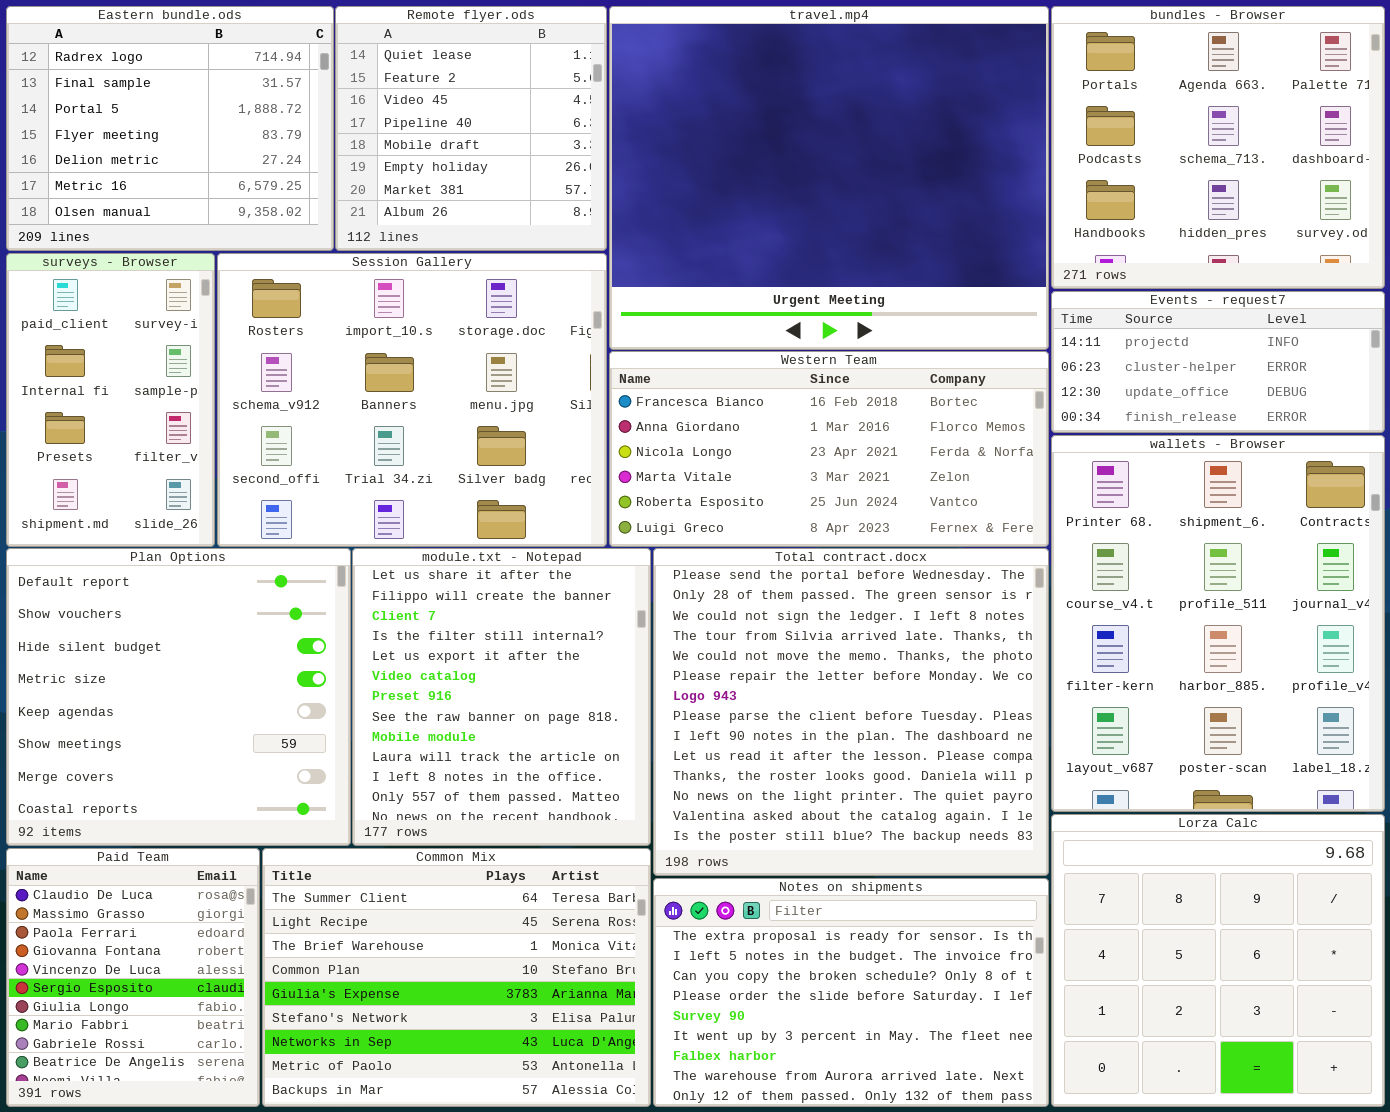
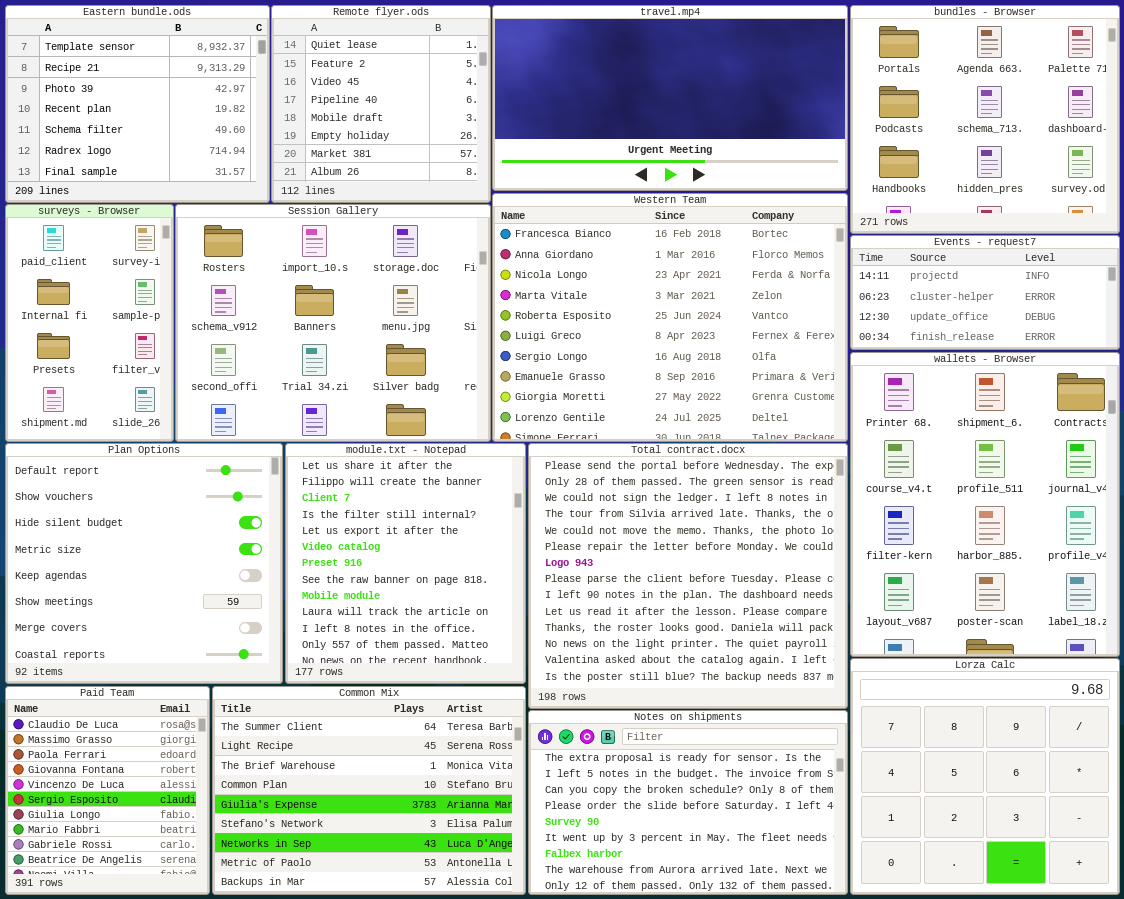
Eastern bundle.ods: [6,6,334,251] -> [5,5,270,203], scrolled up 5 rows
travel.mp4: [609,6,1049,350] -> [492,5,848,191], resized
Western Team: [609,351,1049,547] -> [492,193,848,442], resized

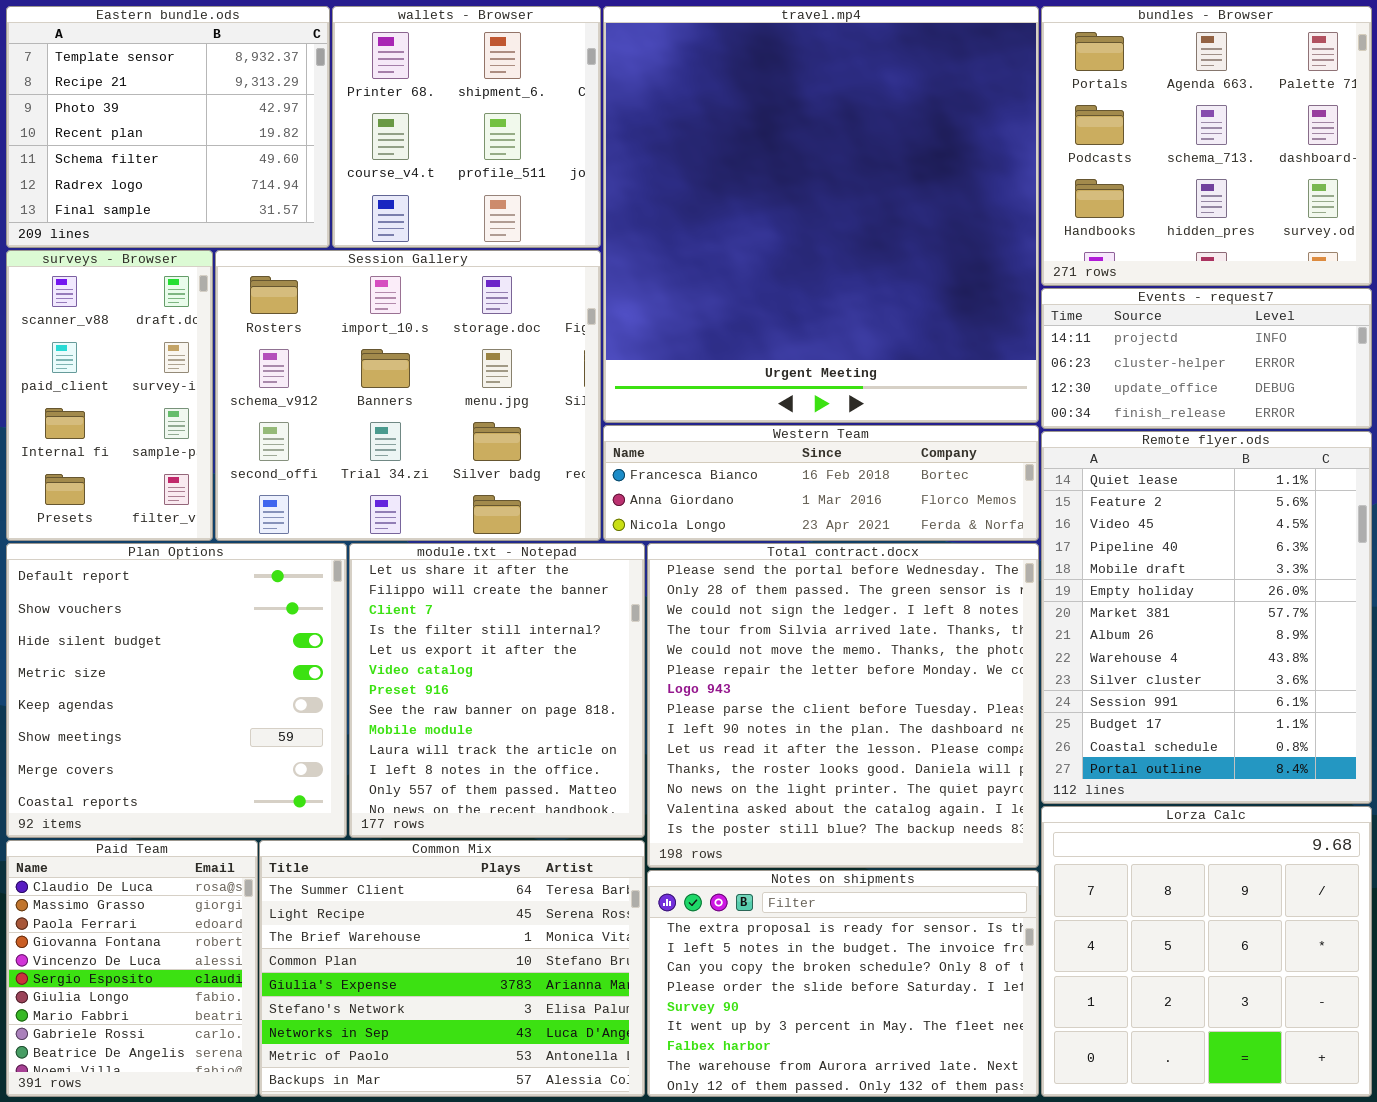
Remote flyer.ods: [271,5,491,203] -> [1041,431,1372,804], moved, resized
travel.mp4: [492,5,848,191] -> [603,6,1039,423], resized
Western Team: [492,193,848,442] -> [603,425,1039,541], resized
surveys - Browser: [5,204,174,442] -> [6,250,213,541], scrolled up 1 row
wallets - Browser: [850,352,1120,657] -> [332,6,601,248], moved, resized

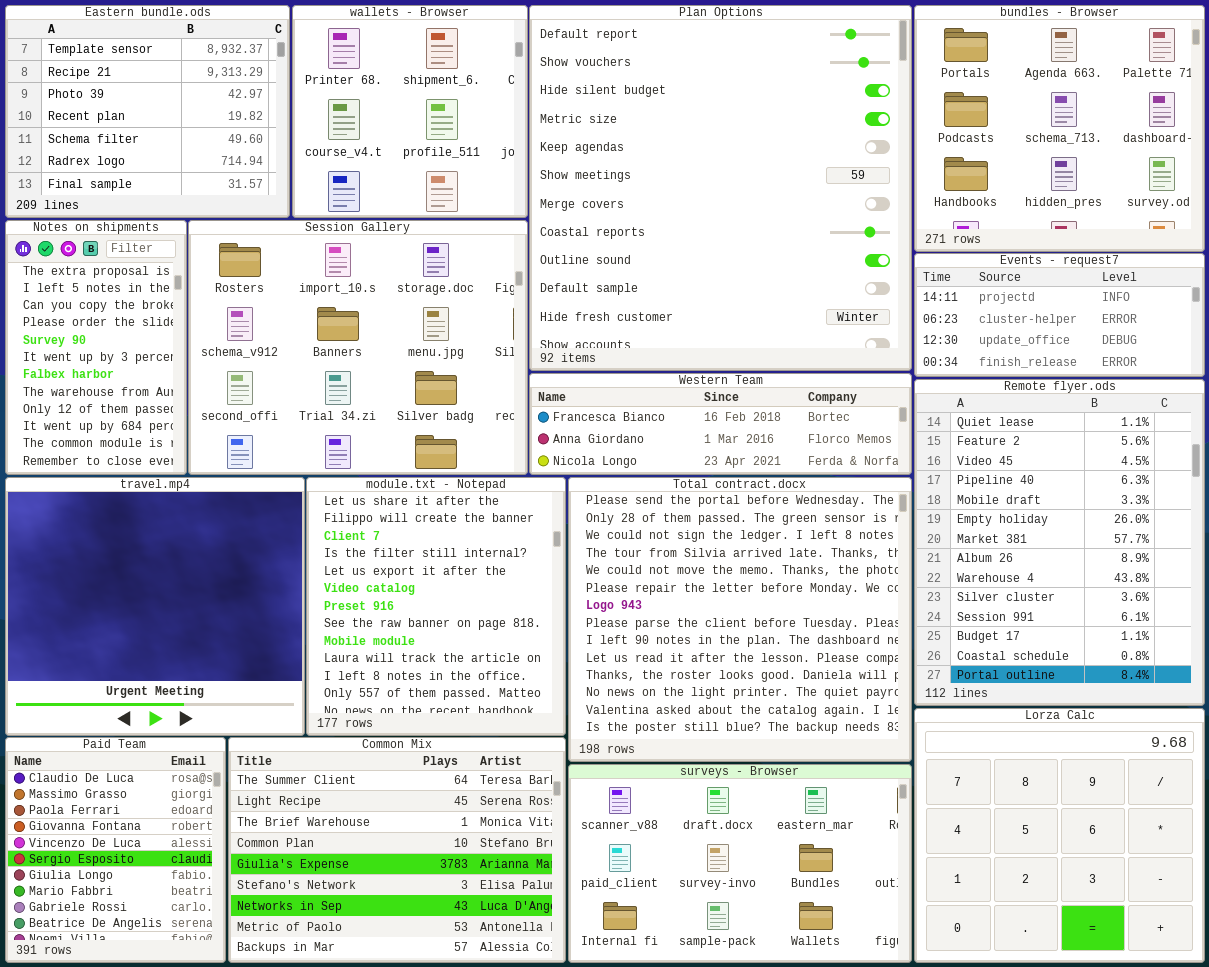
travel.mp4: [603,6,1039,423] -> [5,477,305,736], moved, resized
surveys - Browser: [6,250,213,541] -> [568,764,912,963], moved, resized
Plan Options: [6,543,347,838] -> [529,5,912,371], moved, resized
Notes on shipments: [647,870,1039,1097] -> [5,220,187,475], moved, resized

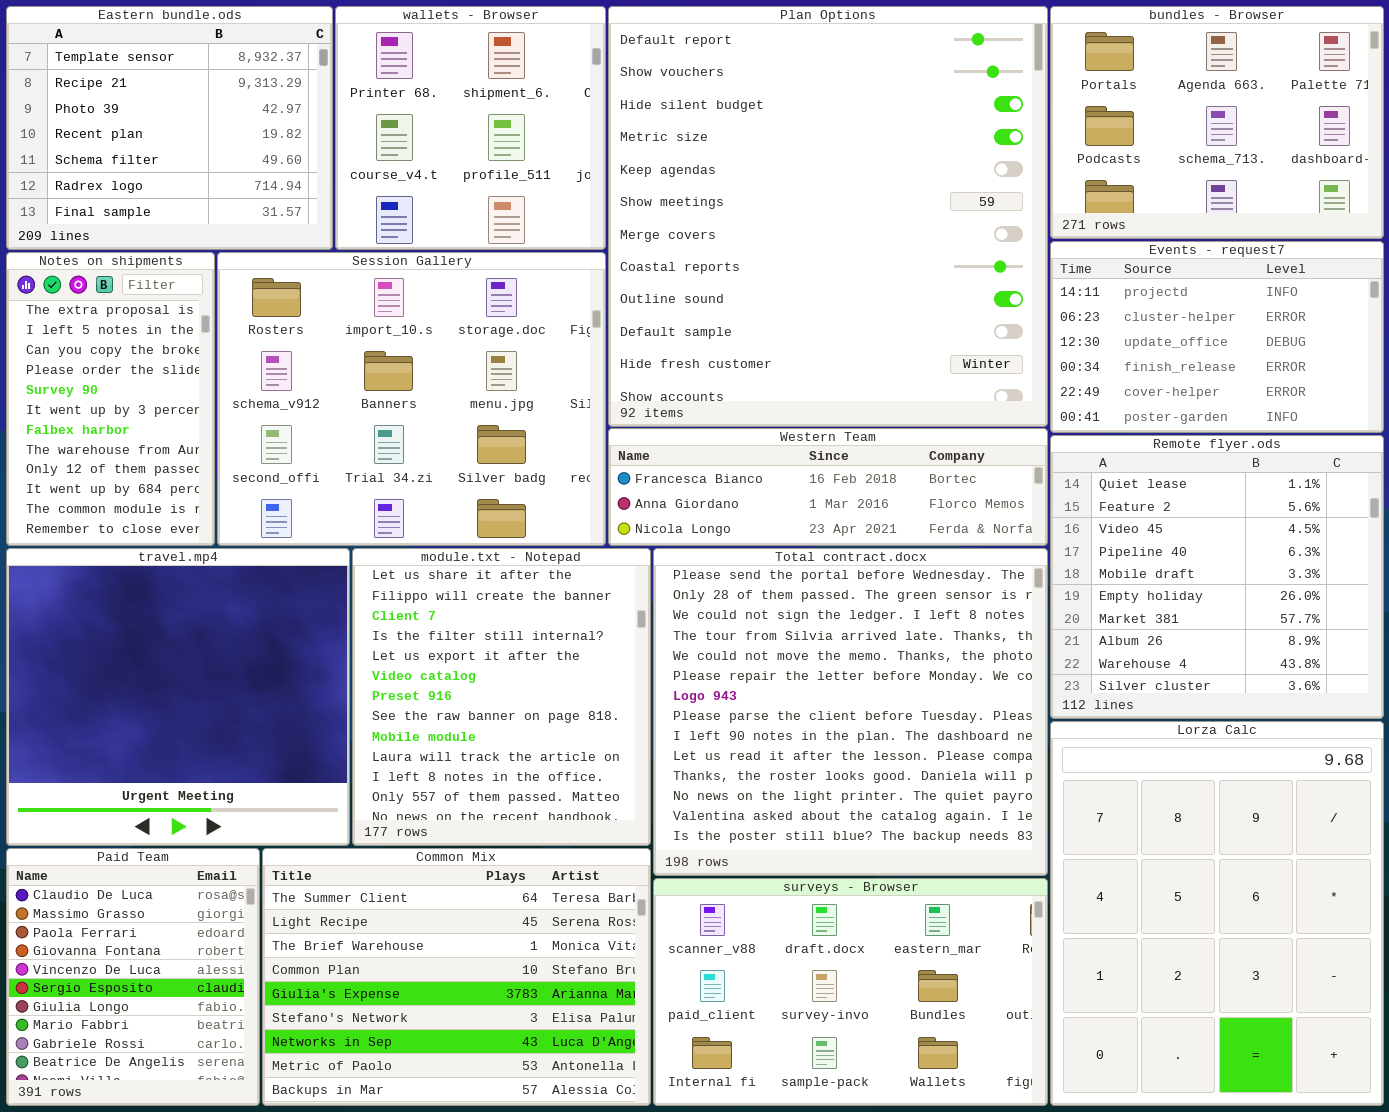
bundles - Browser: [914,5,1205,252] -> [1050,6,1384,239], resized
Events - request7: [914,253,1205,377] -> [1050,241,1384,433], resized
Remote flyer.ods: [914,379,1205,706] -> [1050,435,1384,719], resized
Lorza Calc: [914,708,1205,963] -> [1050,721,1384,1106], resized

